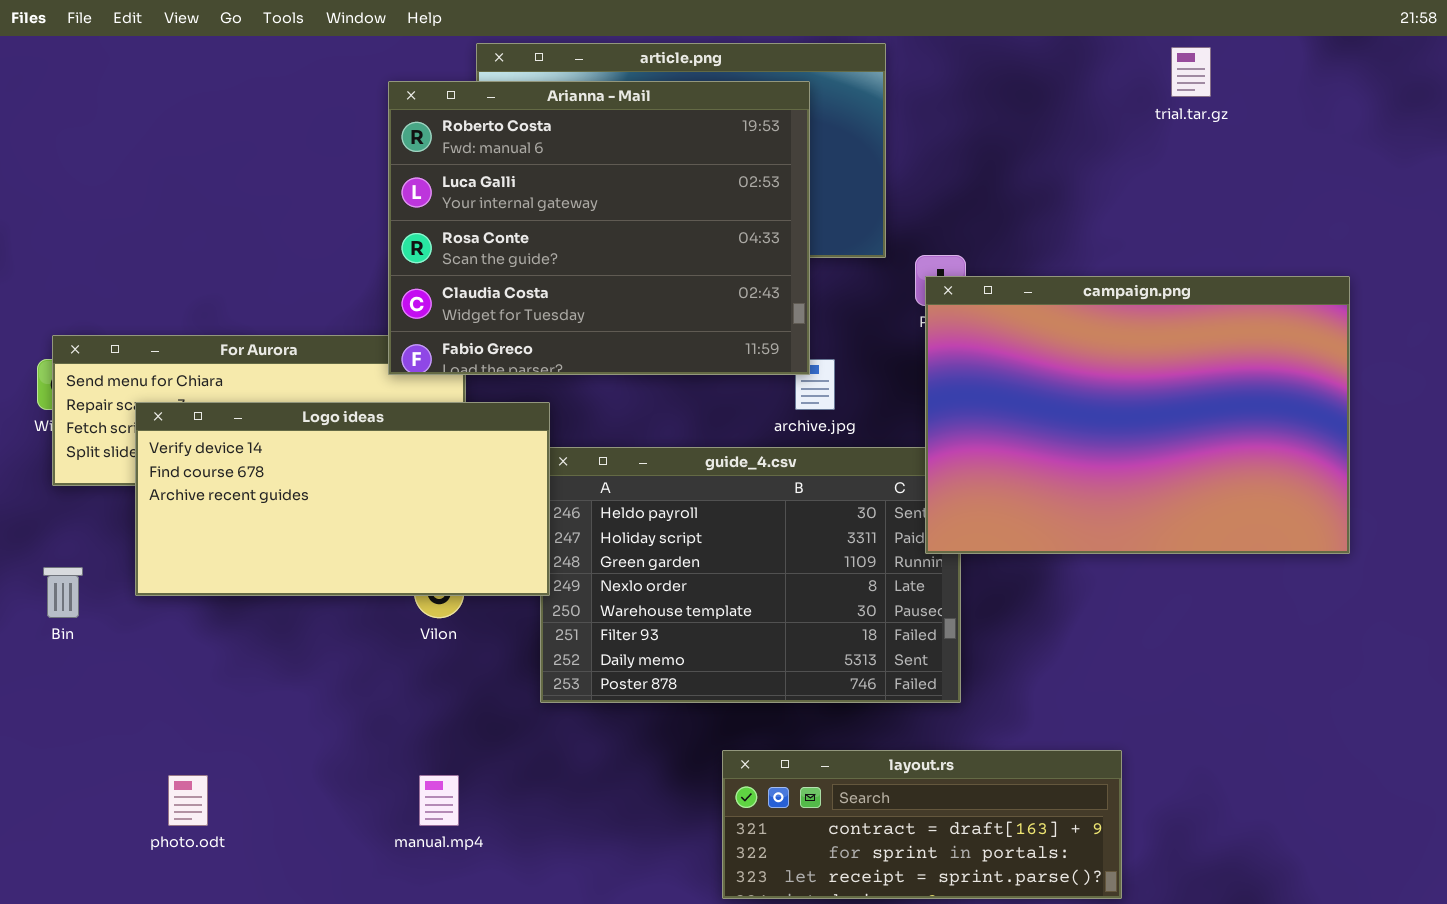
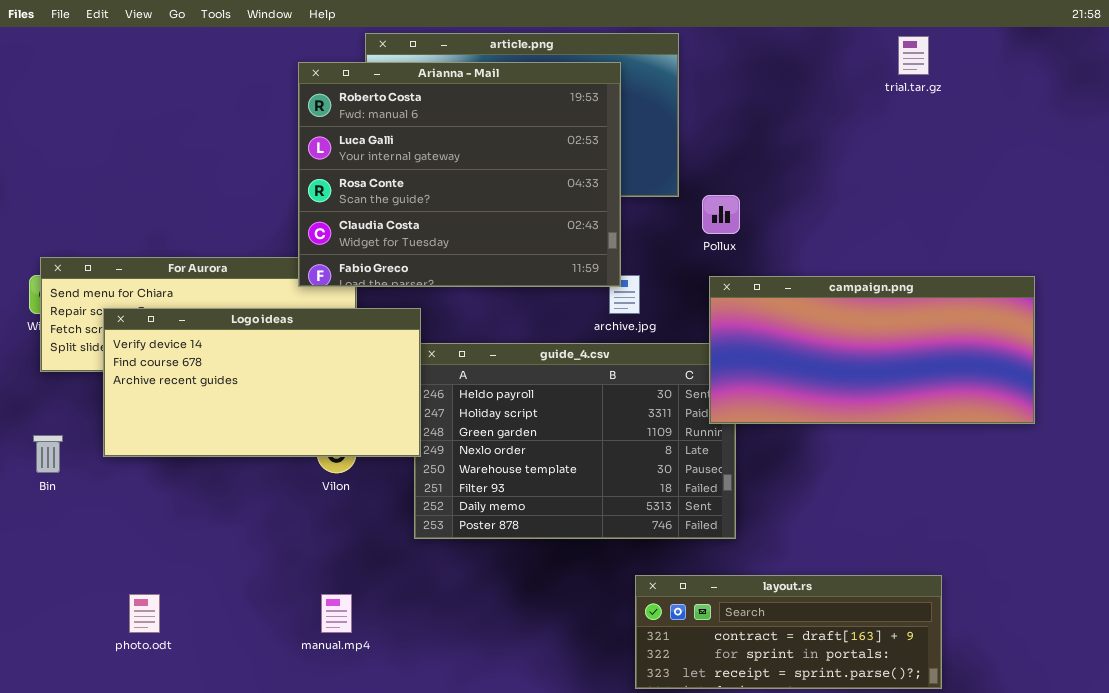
campaign.png: [925,276,1350,554] -> [709,276,1035,424], resized
layout.rs: [722,750,1122,899] -> [635,575,942,689], moved

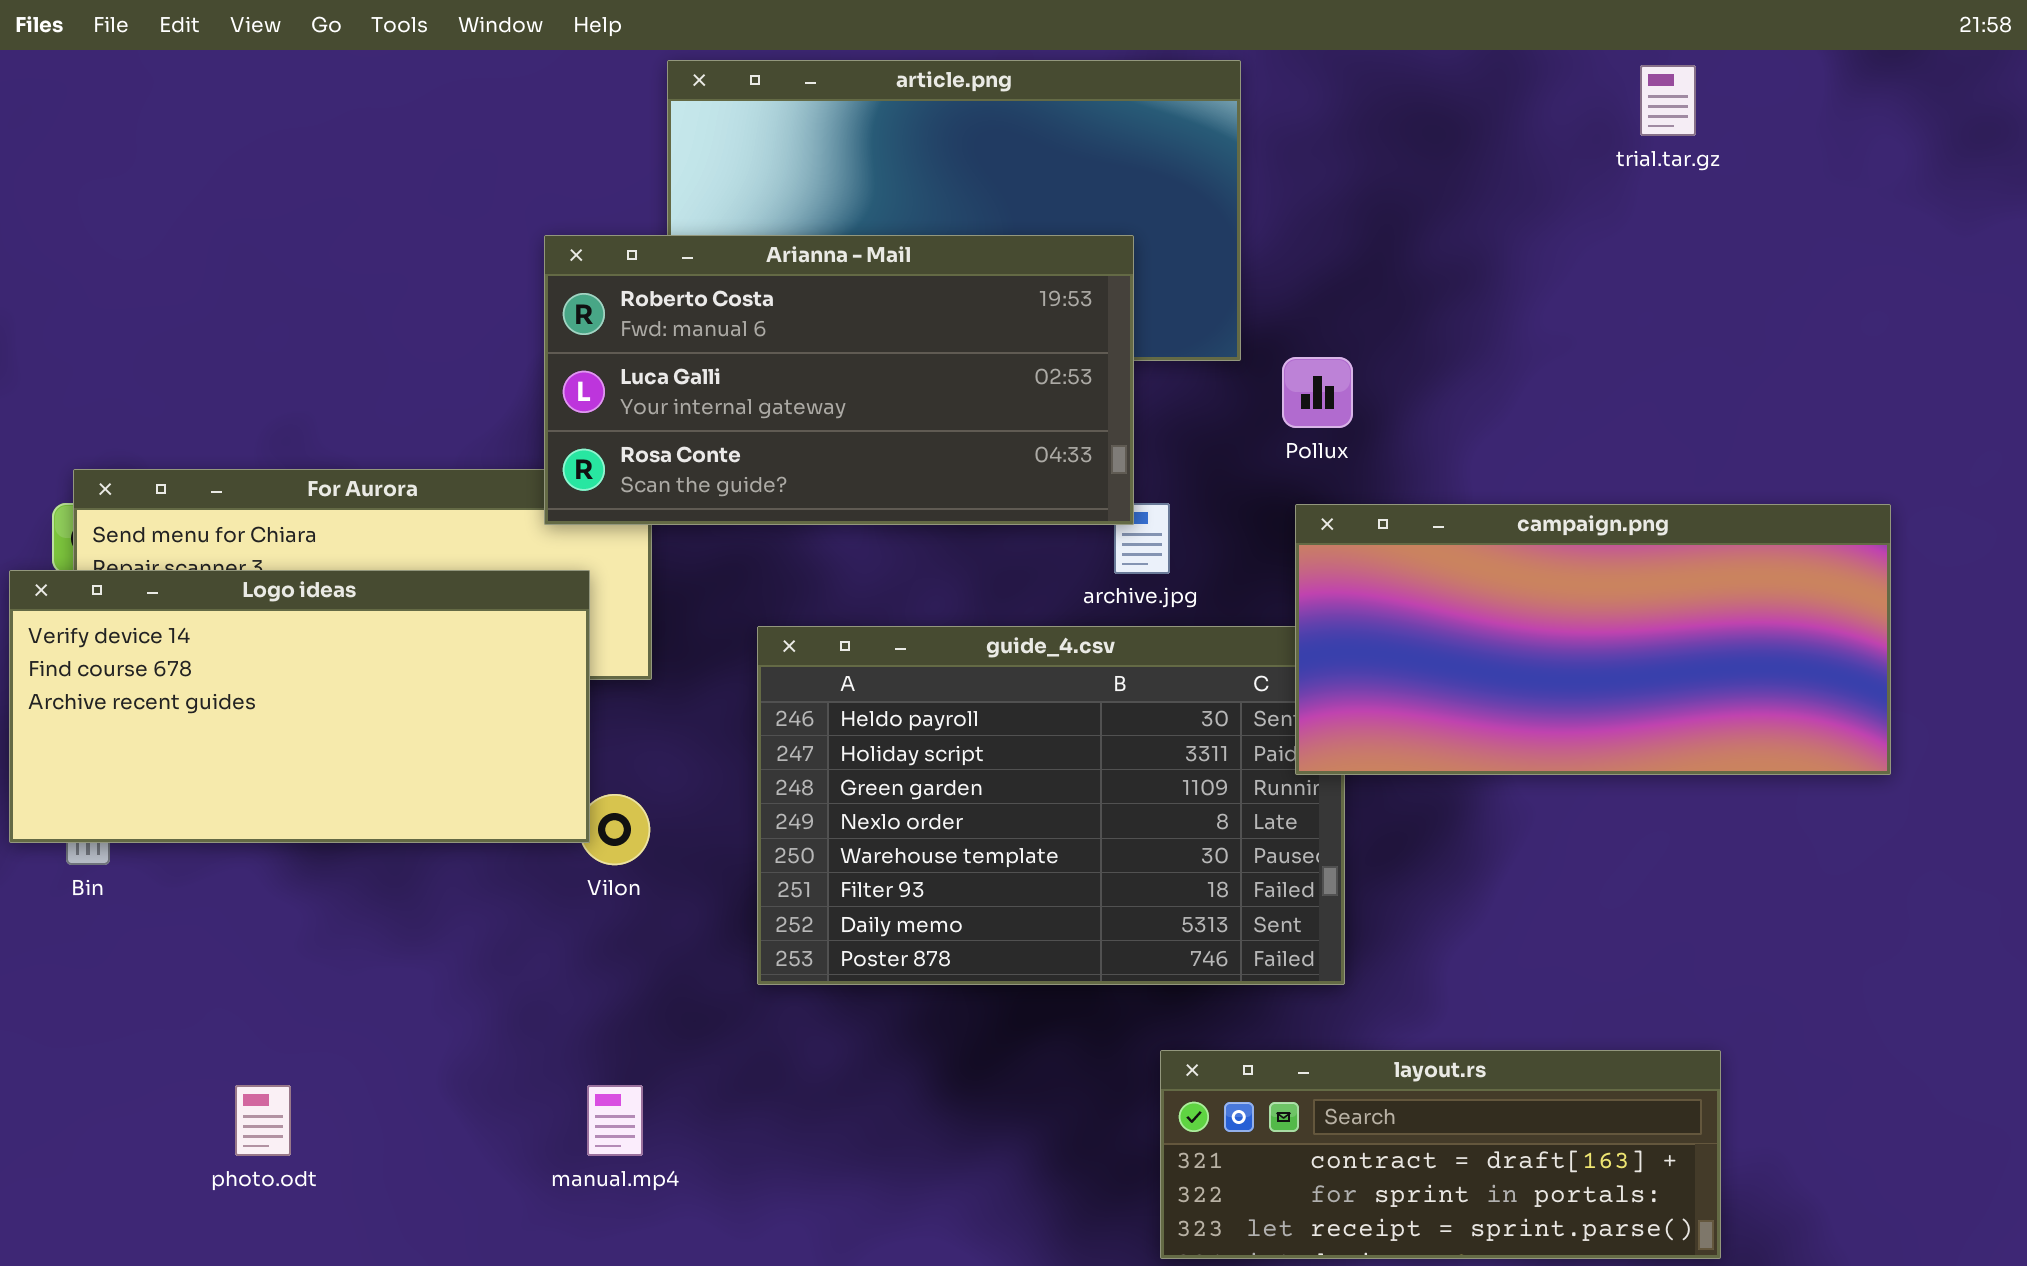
Arianna - Mail: [298,62,621,287] -> [544,235,1134,525], resized
Logo ideas: [103,308,421,457] -> [9,570,590,843], moved

